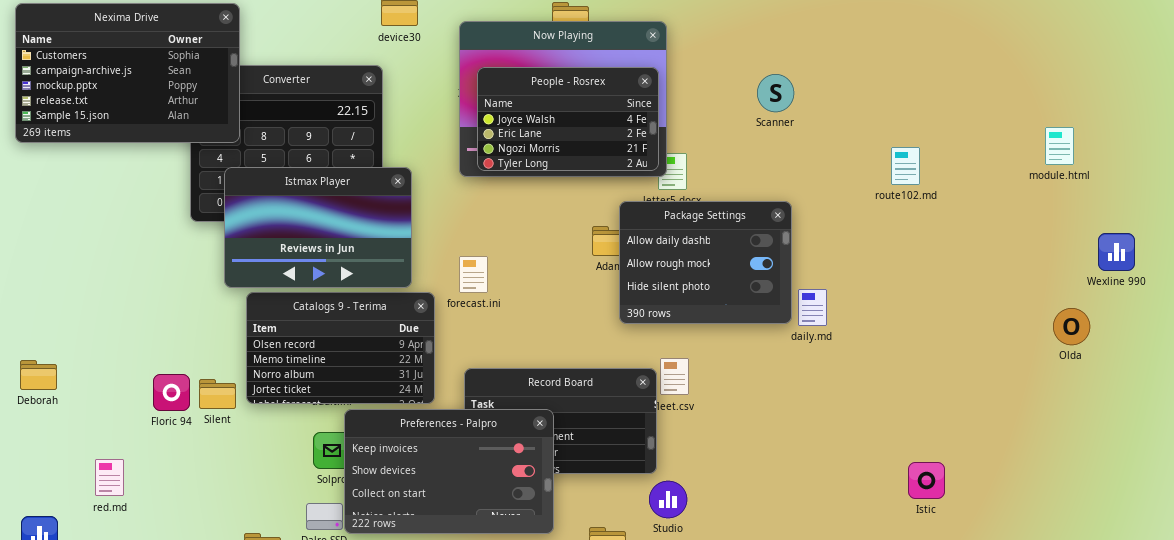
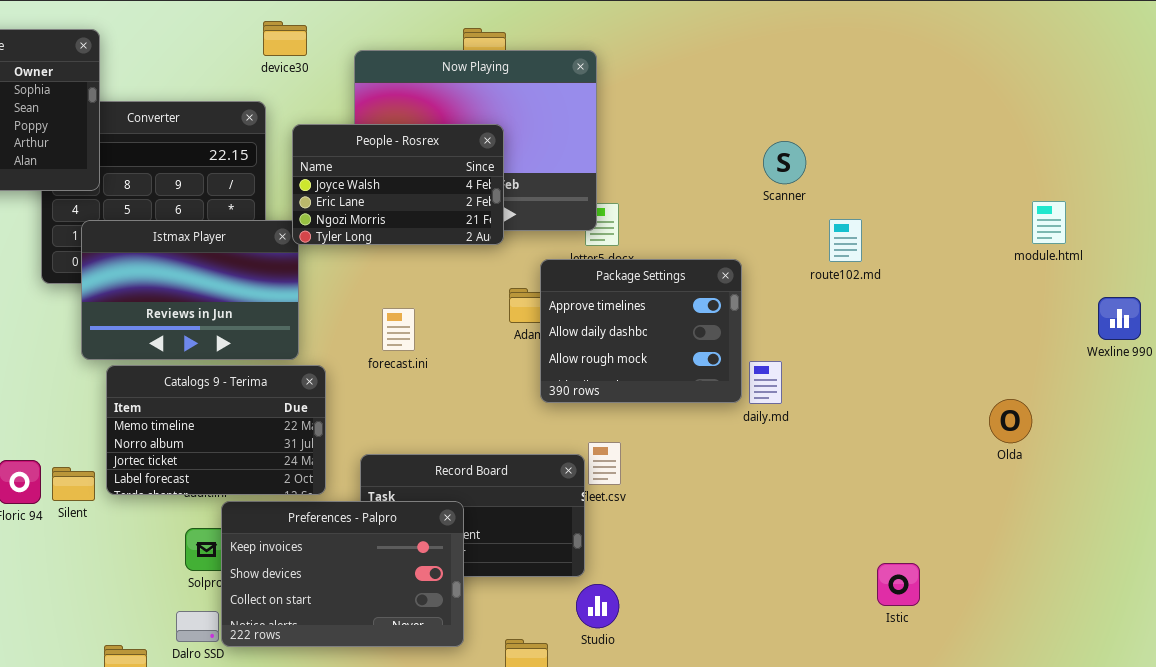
People - Rosrex: [477,67,659,171] -> [292,124,504,245], moved
Scanner: [757,74,794,112] -> [763,141,806,184], moved
module.html: [1045,127,1074,165] -> [1032,201,1066,244], moved
route102.md: [891,147,920,185] -> [829,219,862,262], moved
Package Settings: [619,201,792,324] -> [540,259,742,403], scrolled up 1 row
forecast.ini: [459,256,488,293] -> [382,308,415,351], moved
Catalogs 9 - Terima: [246,292,435,404] -> [106,365,326,495], scrolled down 1 row
Olda: [1053,308,1090,345] -> [989,399,1032,443], moved

